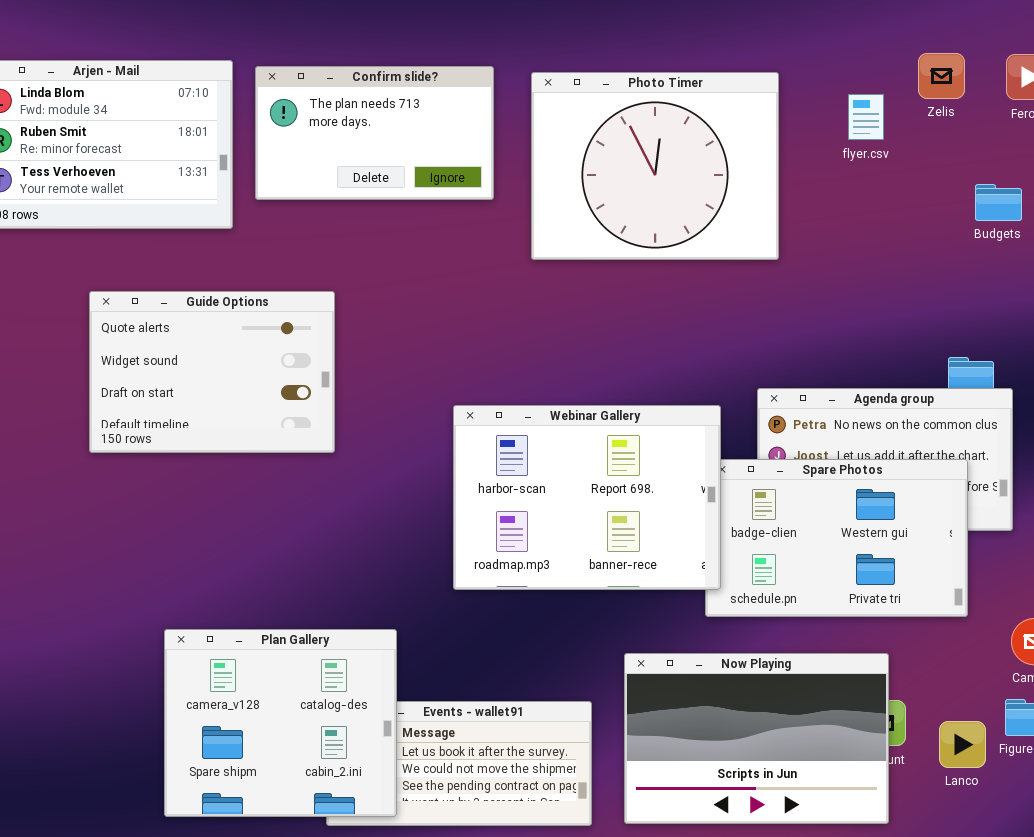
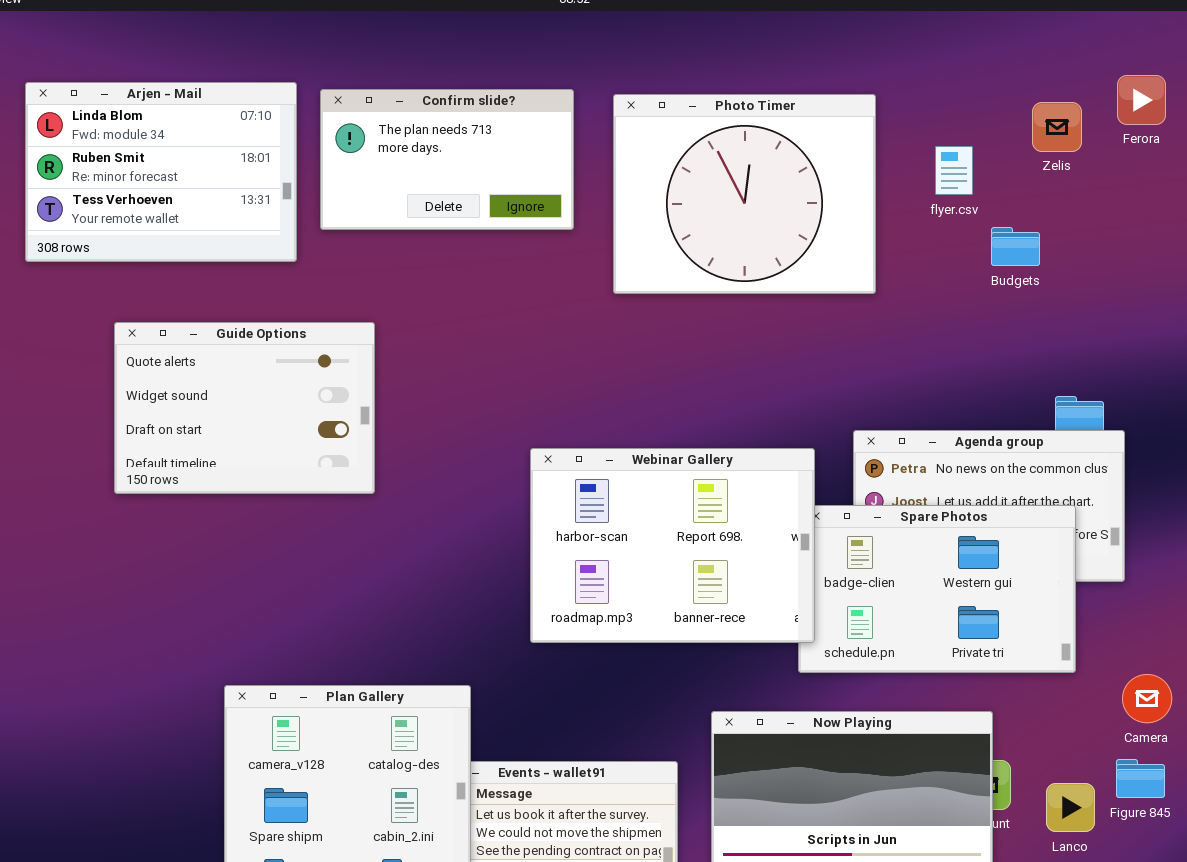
Zelis: [918,53,965,99] -> [1032,102,1082,152], moved
flyer.csv: [848,94,884,140] -> [935,146,973,195], moved
Budgets: [975,184,1022,221] -> [991,227,1040,266], moved
Guide Options: [89,291,335,453] -> [114,322,375,494], moved

